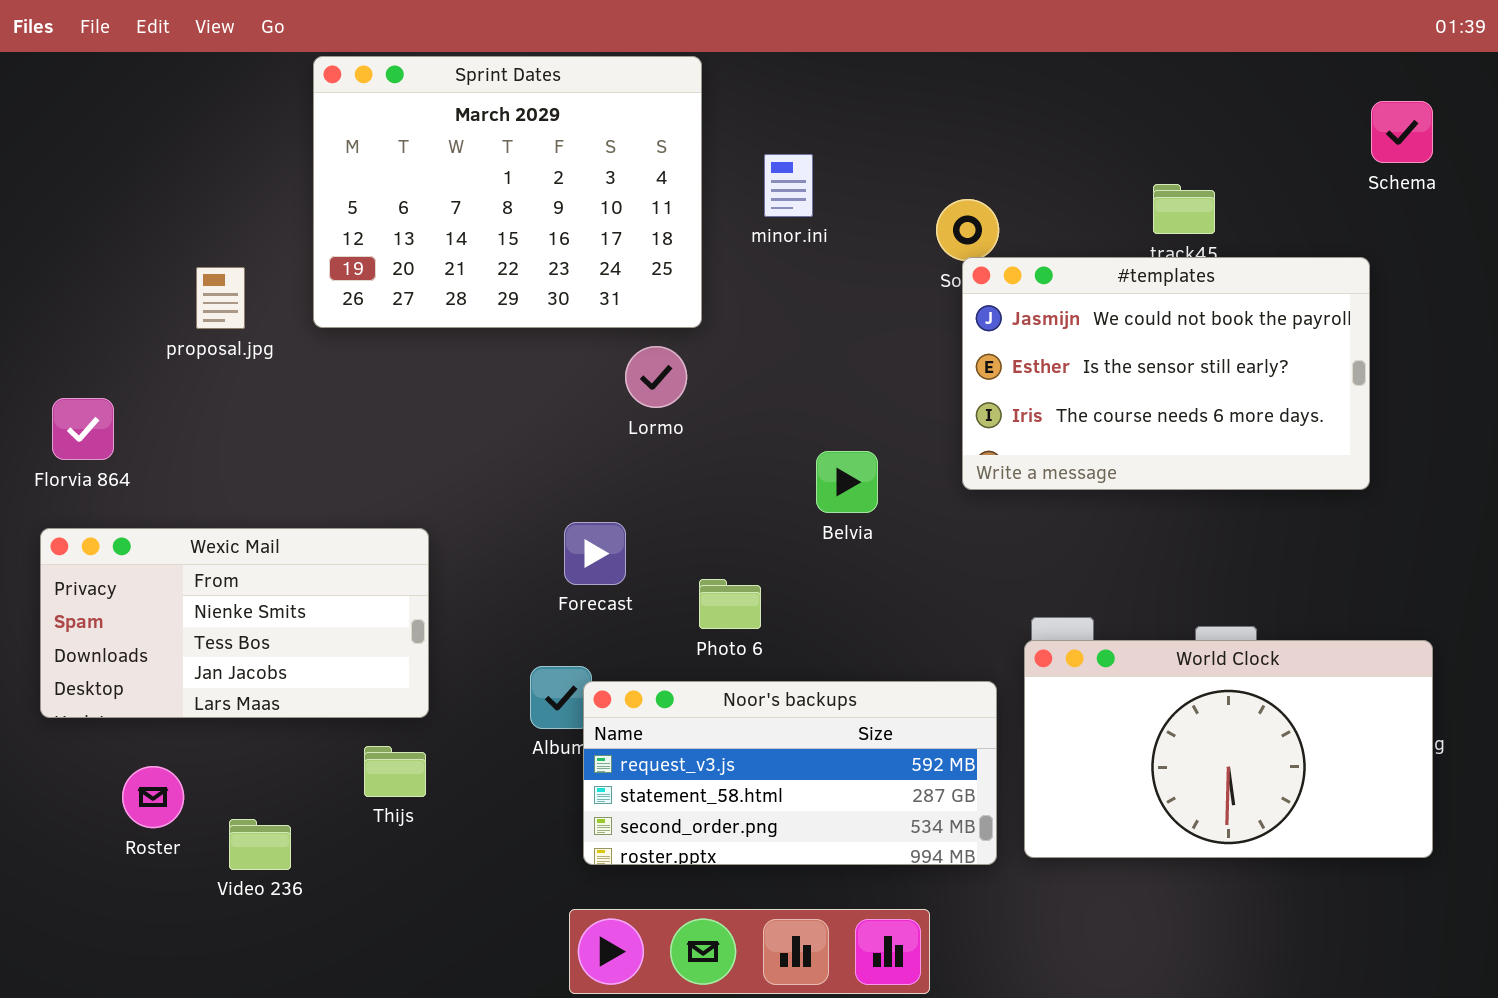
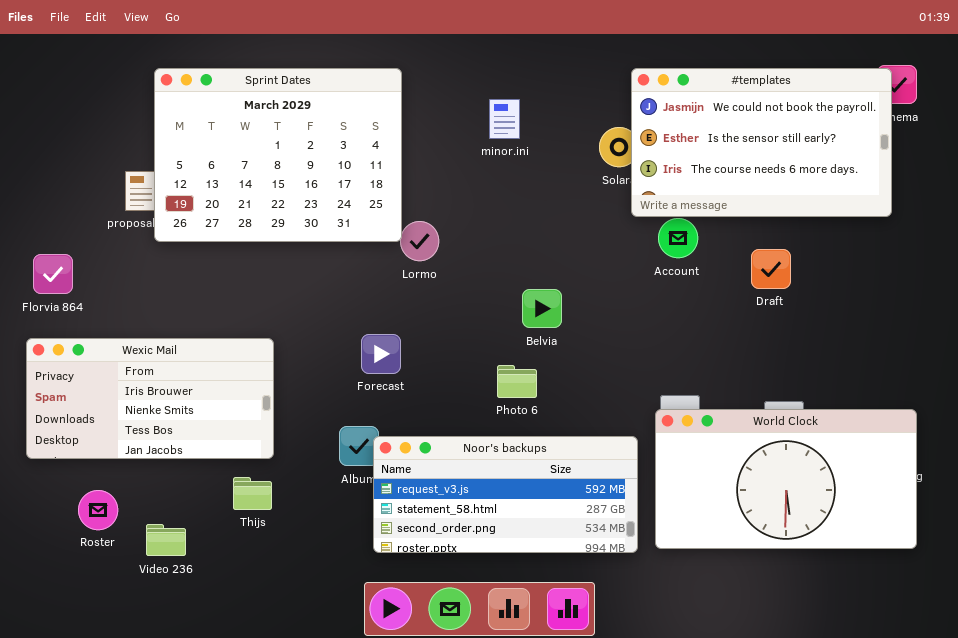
Sprint Dates: [313,56,702,328] -> [154,68,402,242], moved
#templates: [962,257,1370,490] -> [631,68,892,217], moved
Wexic Mail: [40,528,429,718] -> [26,338,274,459], scrolled up 1 row
Photo 6: [699,579,761,629] -> [497,365,537,398], moved

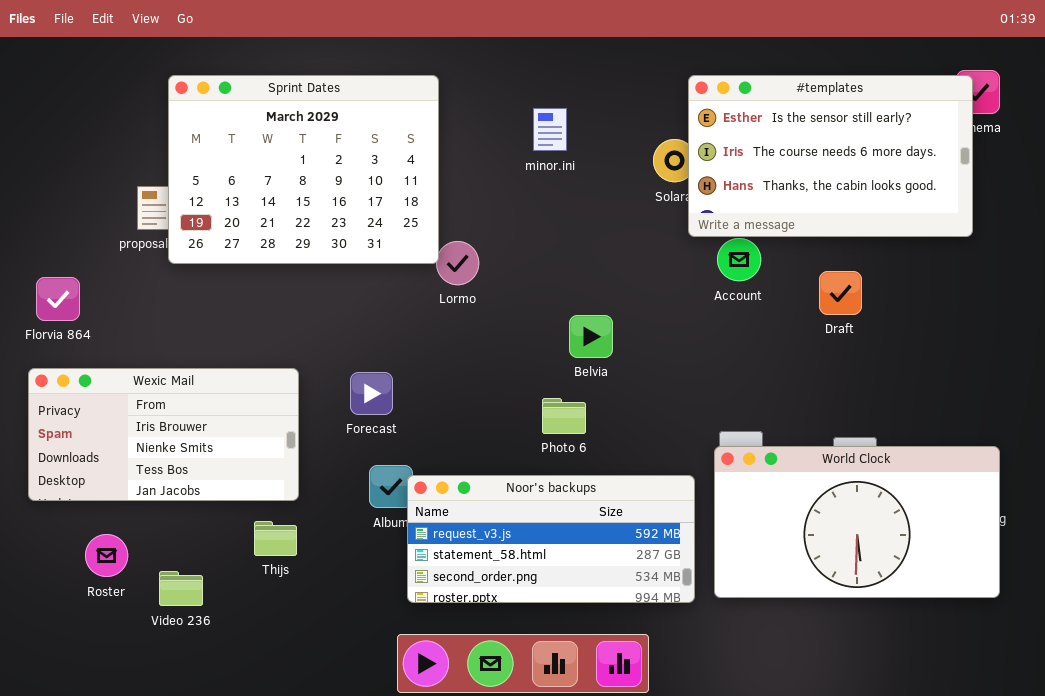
#templates: [631,68,892,217] -> [688,75,973,237], scrolled down 1 row
Forecast: [361,334,401,374] -> [350,372,393,415], moved

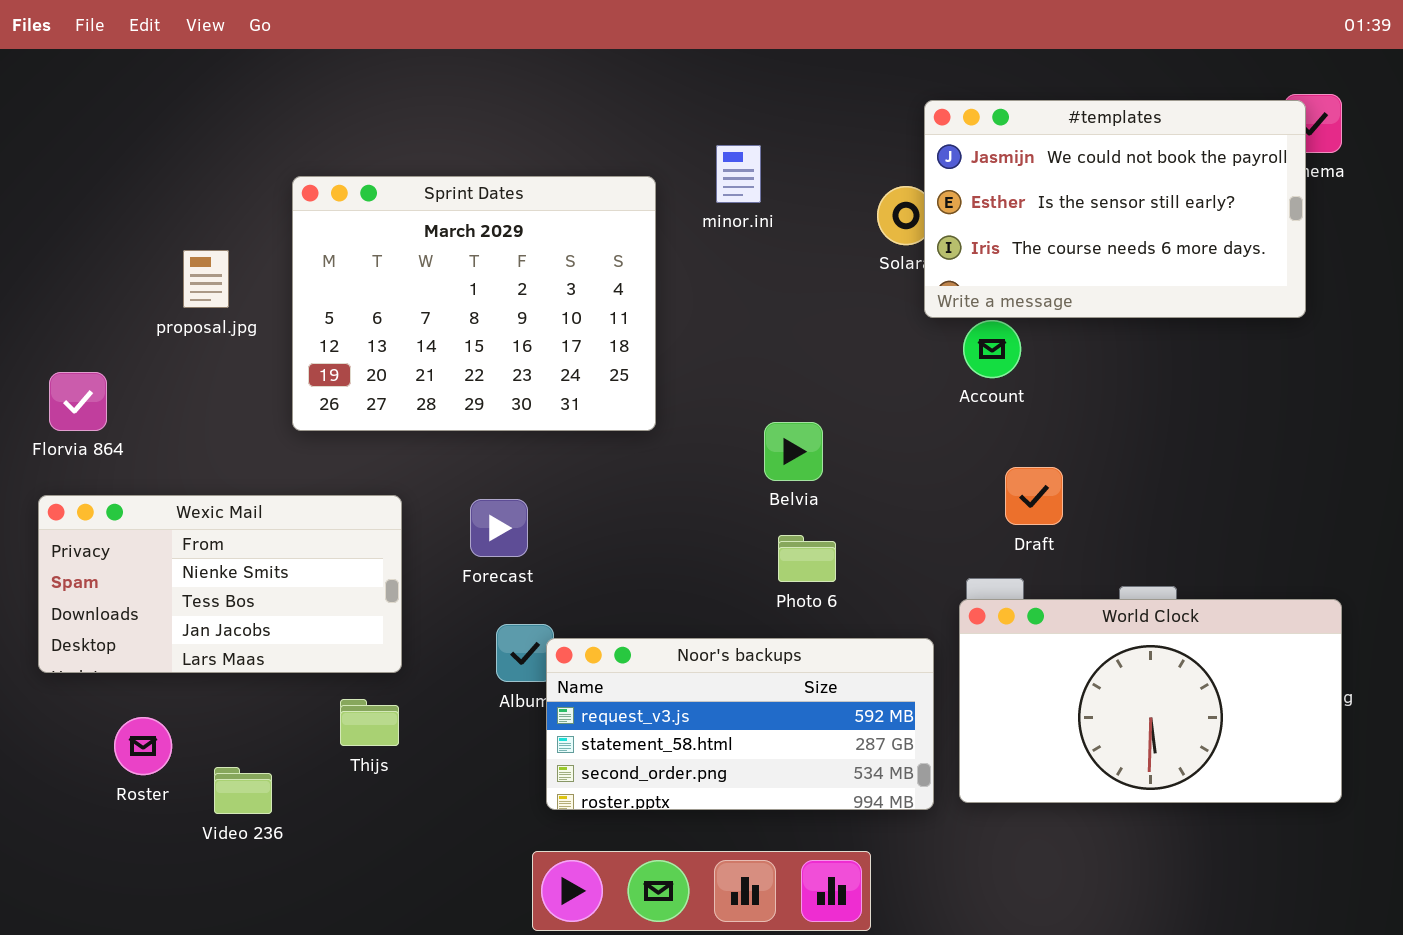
Sprint Dates: [168,75,439,264] -> [292,176,656,431], moved
#templates: [688,75,973,237] -> [924,100,1306,318], scrolled up 1 row
Draft: [819,271,862,315] -> [1005,467,1063,525], moved
Wexic Mail: [28,368,299,501] -> [38,495,402,673], scrolled down 1 row
Photo 6: [542,398,586,434] -> [778,535,836,582], moved

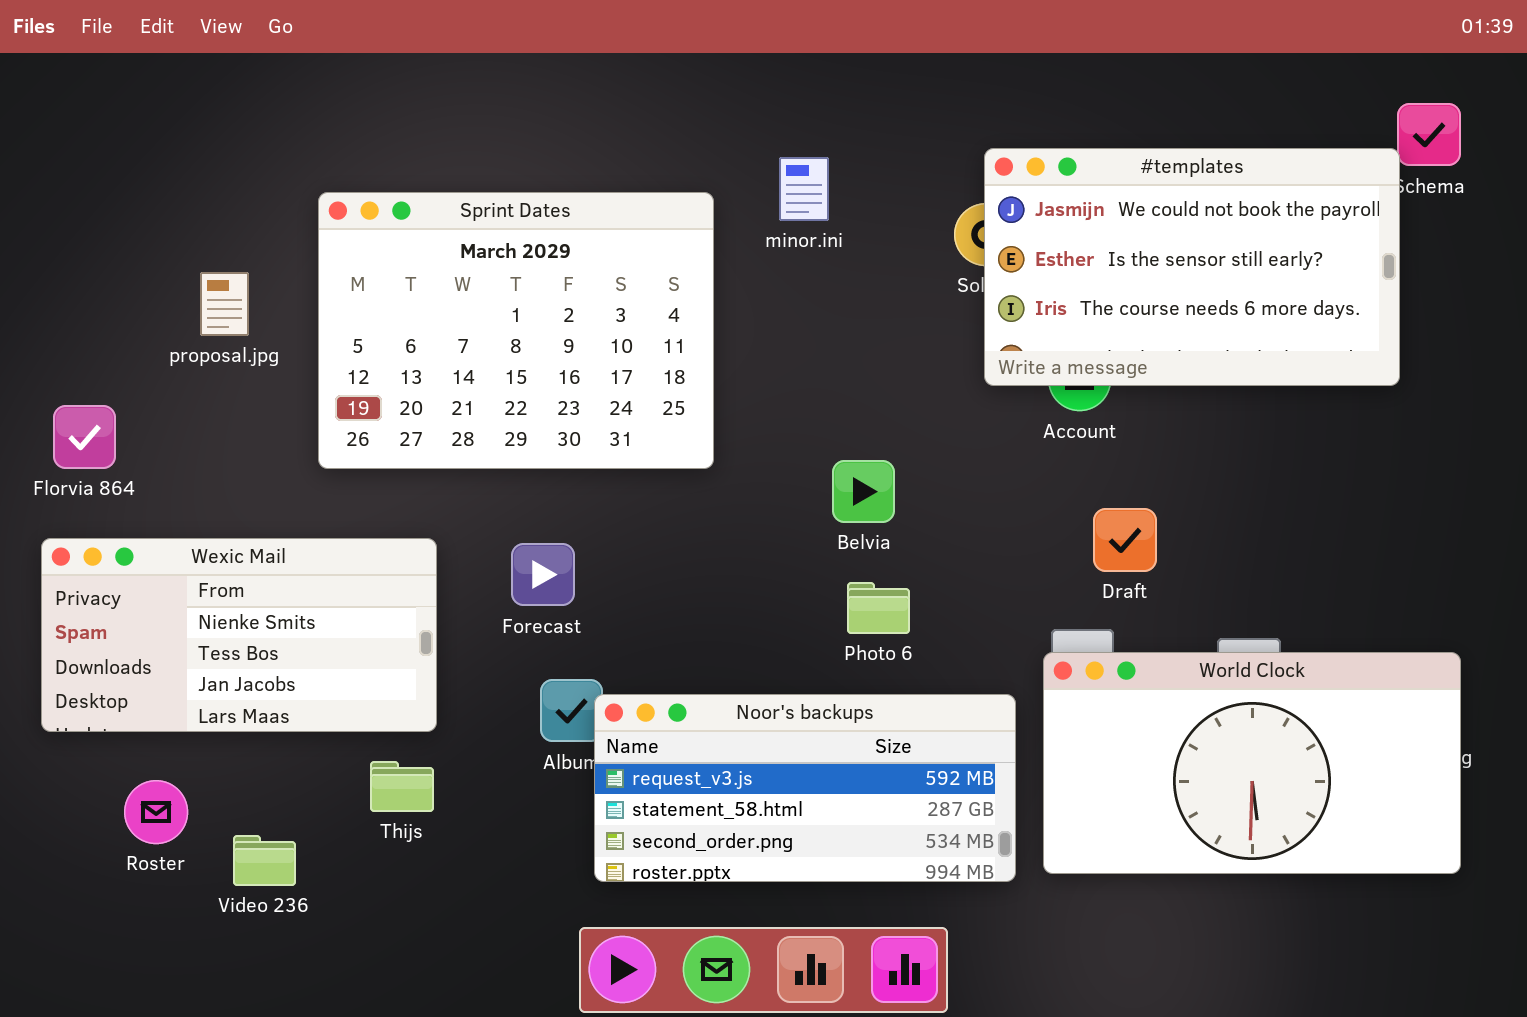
#templates: [924,100,1306,318] -> [984,148,1400,386], moved

